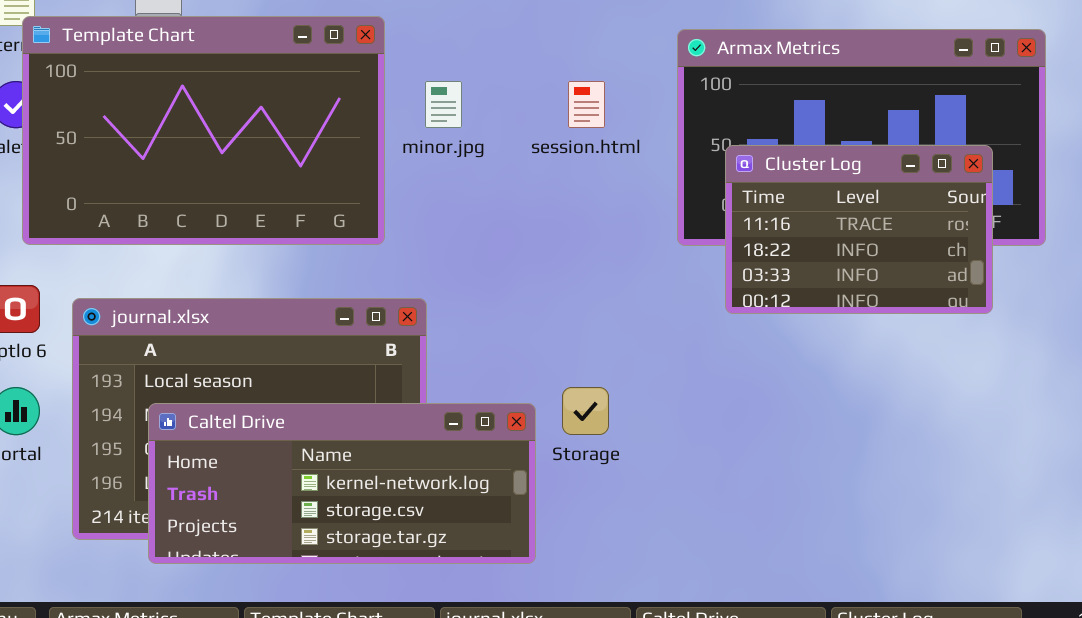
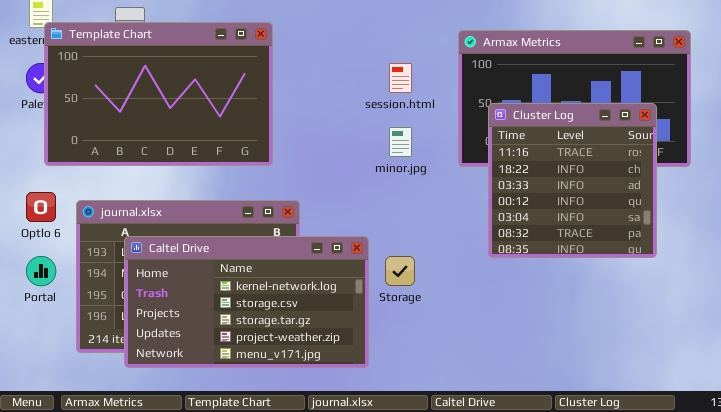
minor.jpg: [425,81,462,128] -> [389,127,412,157], moved
Cluster Log: [725,145,993,314] -> [488,103,657,258], resized
Caltel Drive: [148,403,536,564] -> [124,236,369,368], resized

